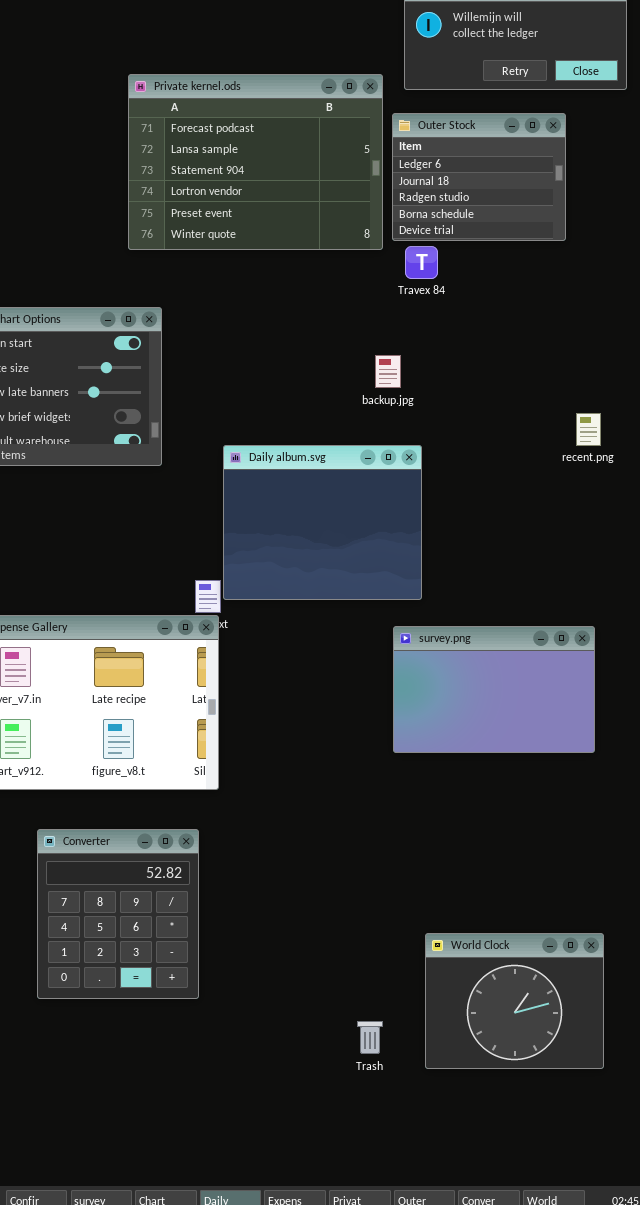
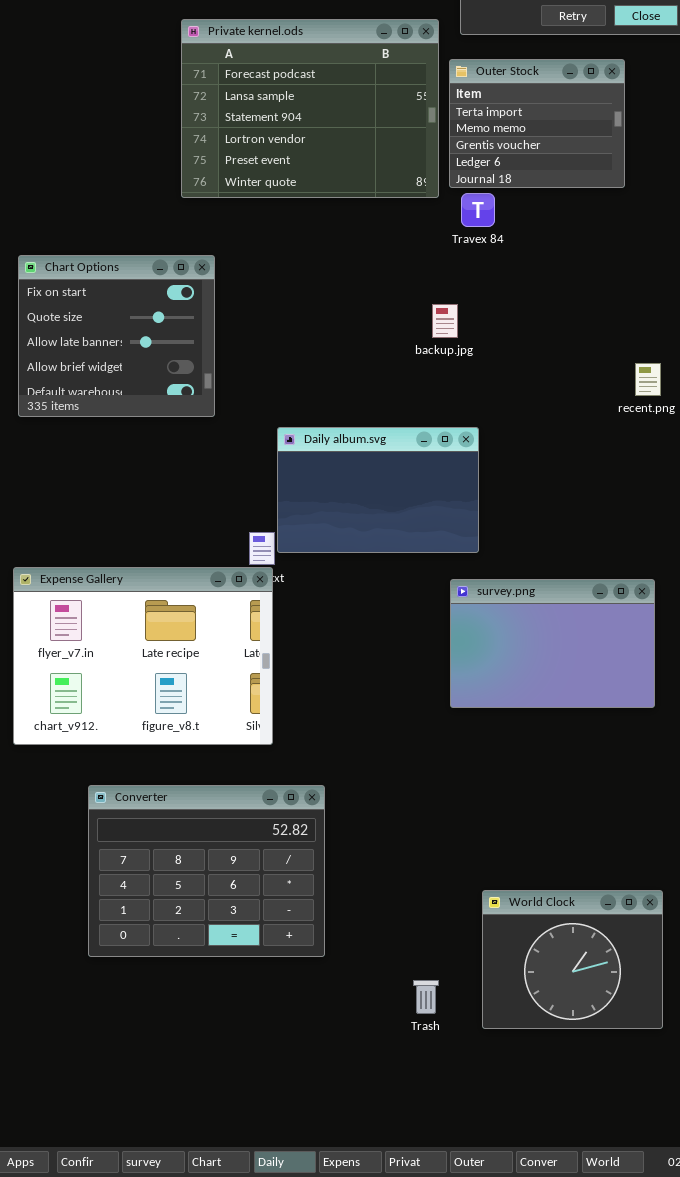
Outer Stock: [392,113,566,241] -> [449,59,625,188], scrolled up 3 rows
Daily album.svg: [223,445,422,600] -> [277,427,479,553], resized
Converter: [37,829,199,999] -> [88,785,325,957], resized

